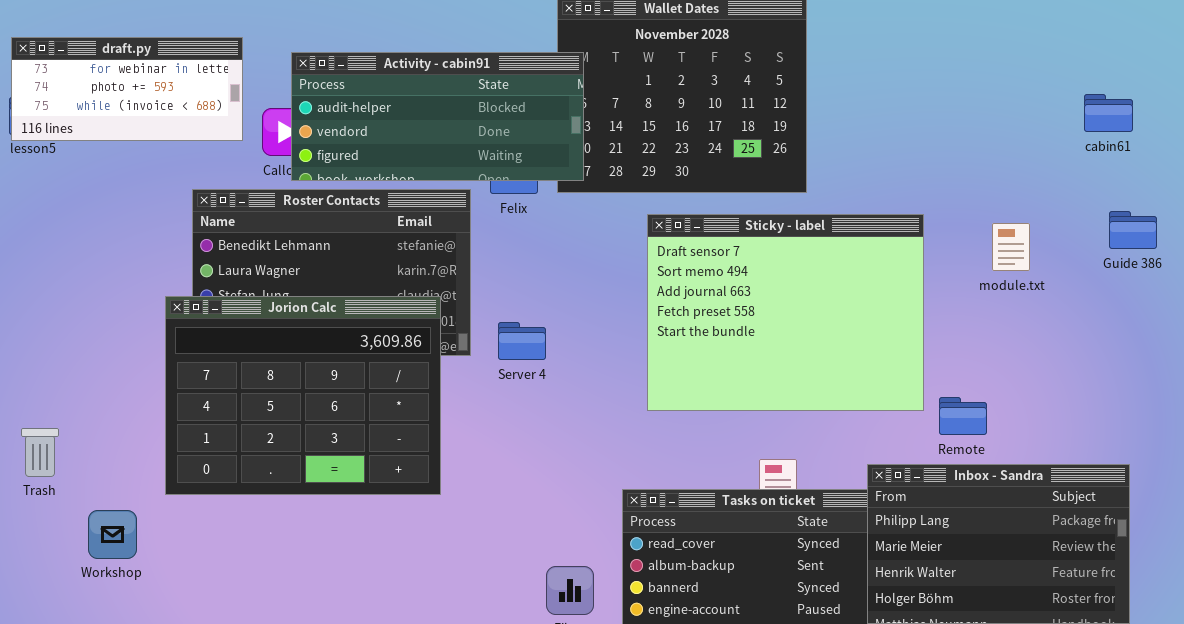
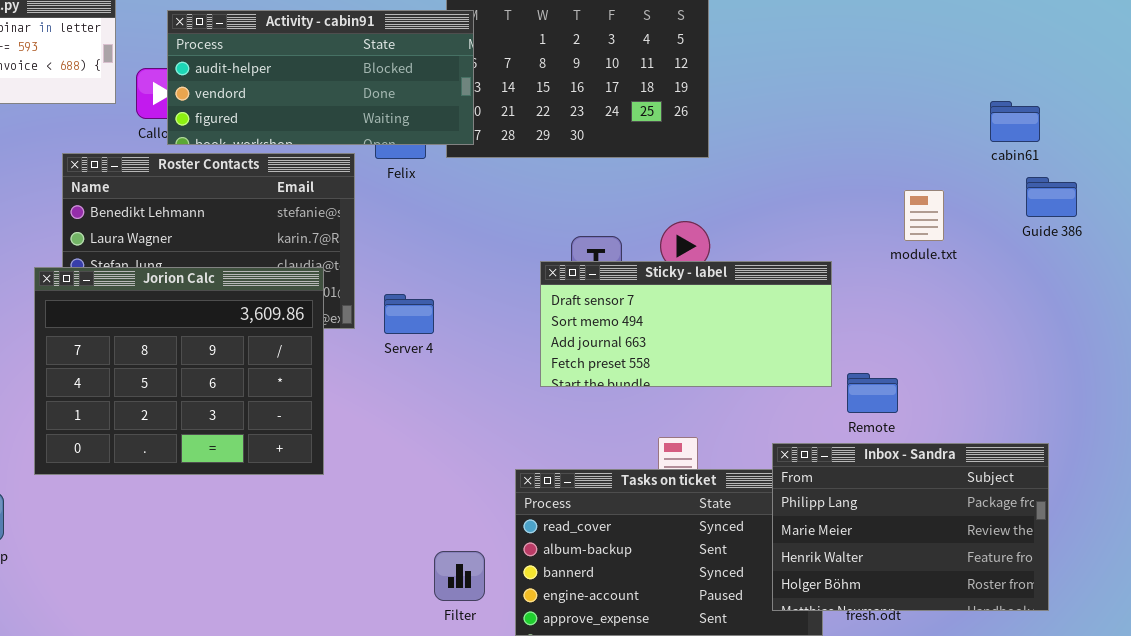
cabin61: [1084,94,1133,132] -> [990,101,1040,142], moved
Sticky - label: [647,214,924,411] -> [540,261,832,387], resized

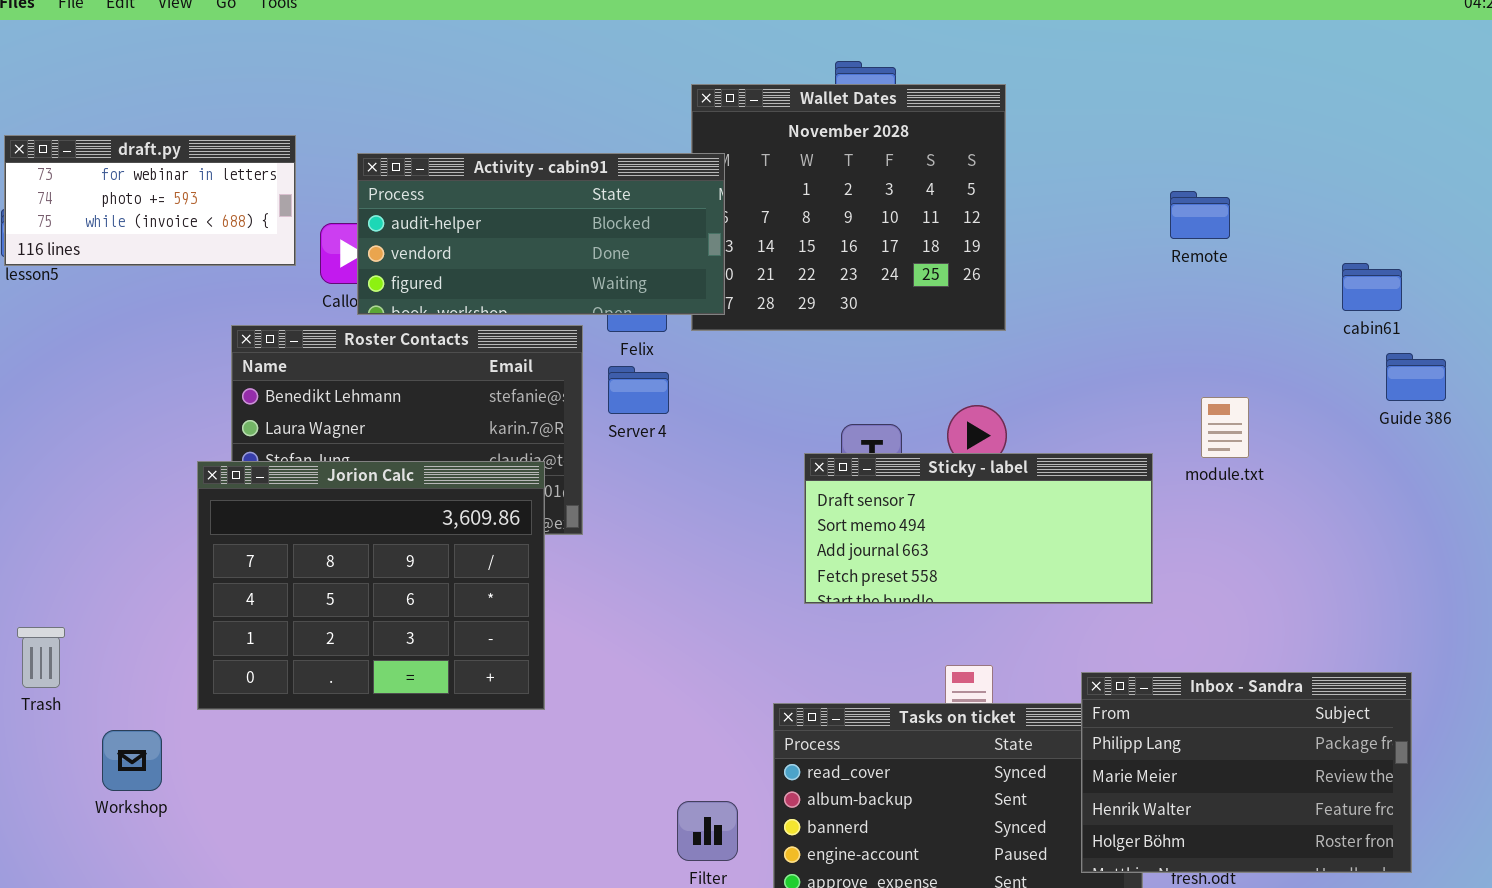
module.txt: [904,190,944,241] -> [1201,397,1249,458], moved
Server 4: [384,294,434,334] -> [608,366,669,414], moved
Remote: [847,373,898,413] -> [1170,191,1230,239], moved

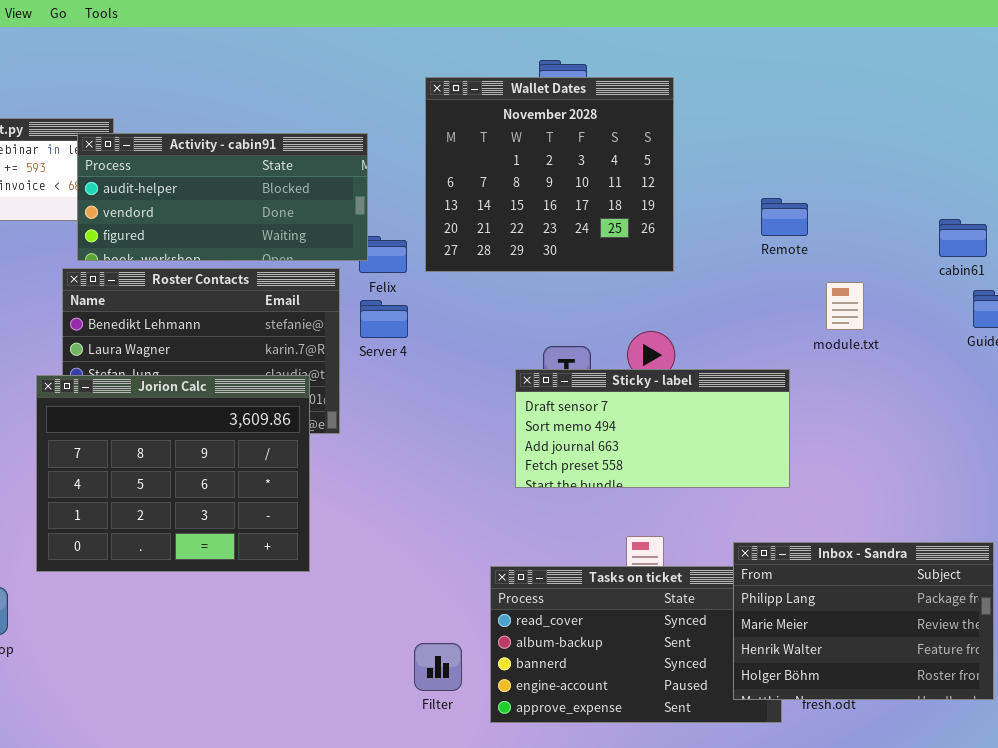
Activity - cabin91: [357,153,725,315] -> [77,133,368,261], moved
Remote: [1170,191,1230,239] -> [761,198,808,236], moved
module.txt: [1201,397,1249,458] -> [826,282,864,330], moved

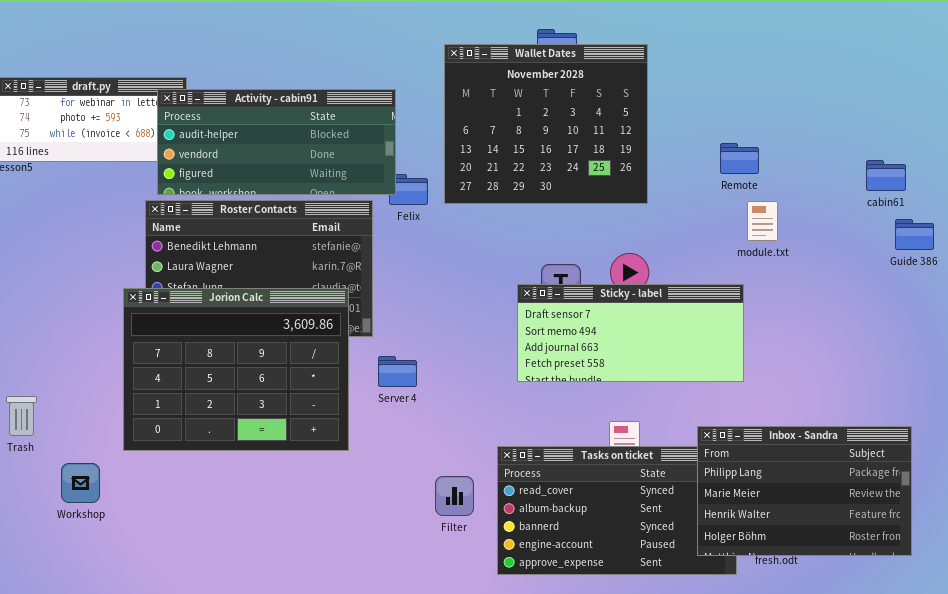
module.txt: [826,282,864,330] -> [747,201,778,241], moved
Server 4: [360,300,408,338] -> [378,356,417,387], moved
Filter: [414,643,462,691] -> [435,476,474,516], moved

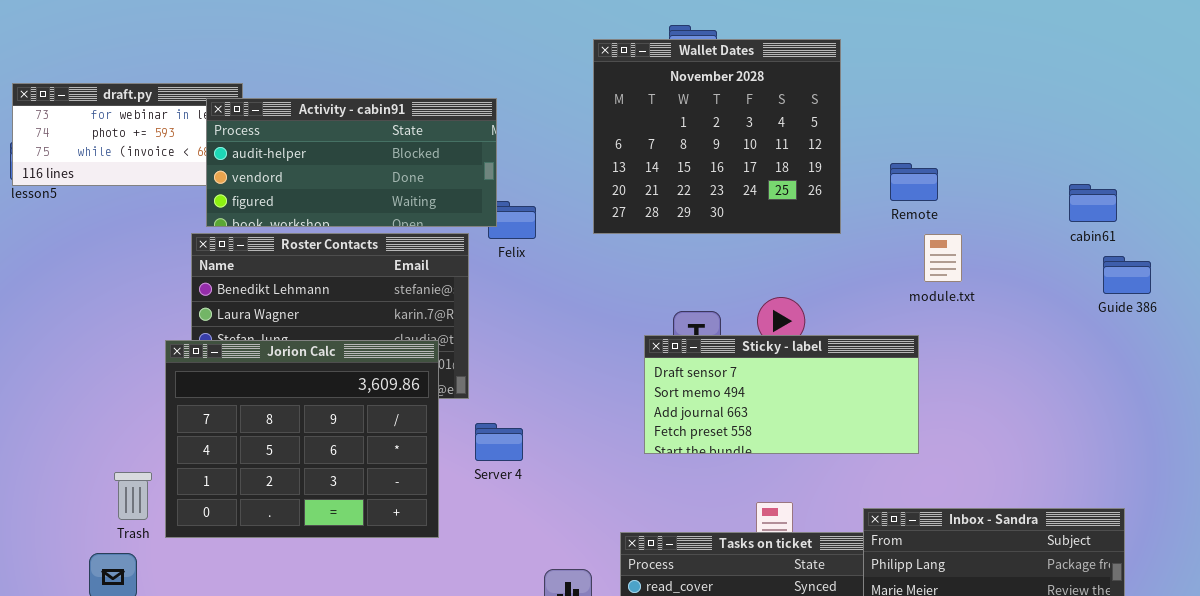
Wallet Dates: [444,44,648,204] -> [593,39,841,234], moved
Trash: [6,396,37,436] -> [114,472,152,520], moved

